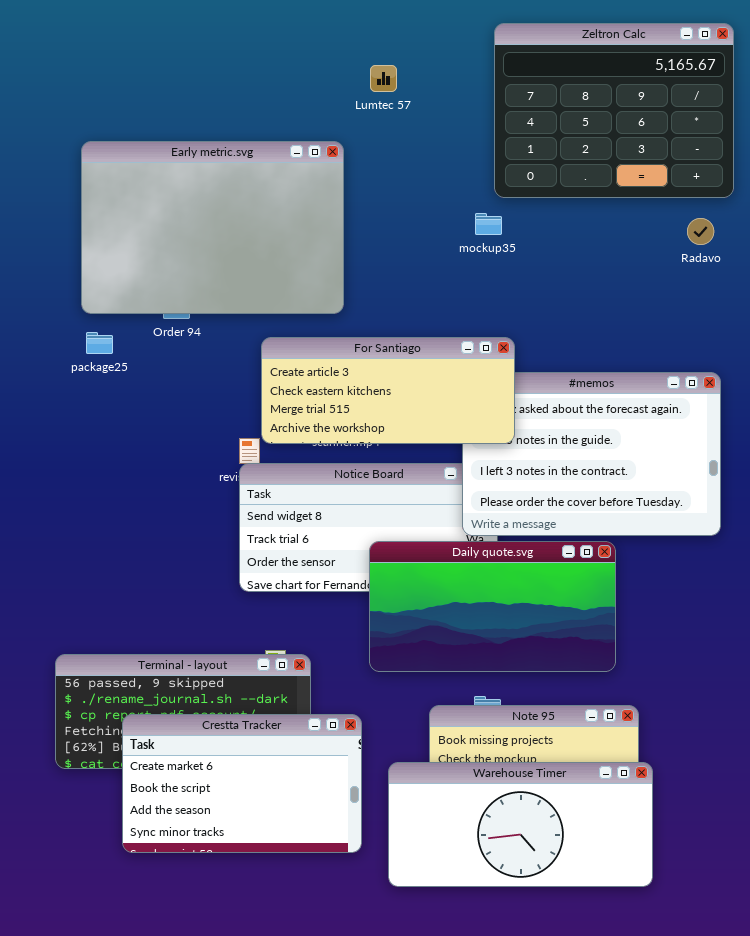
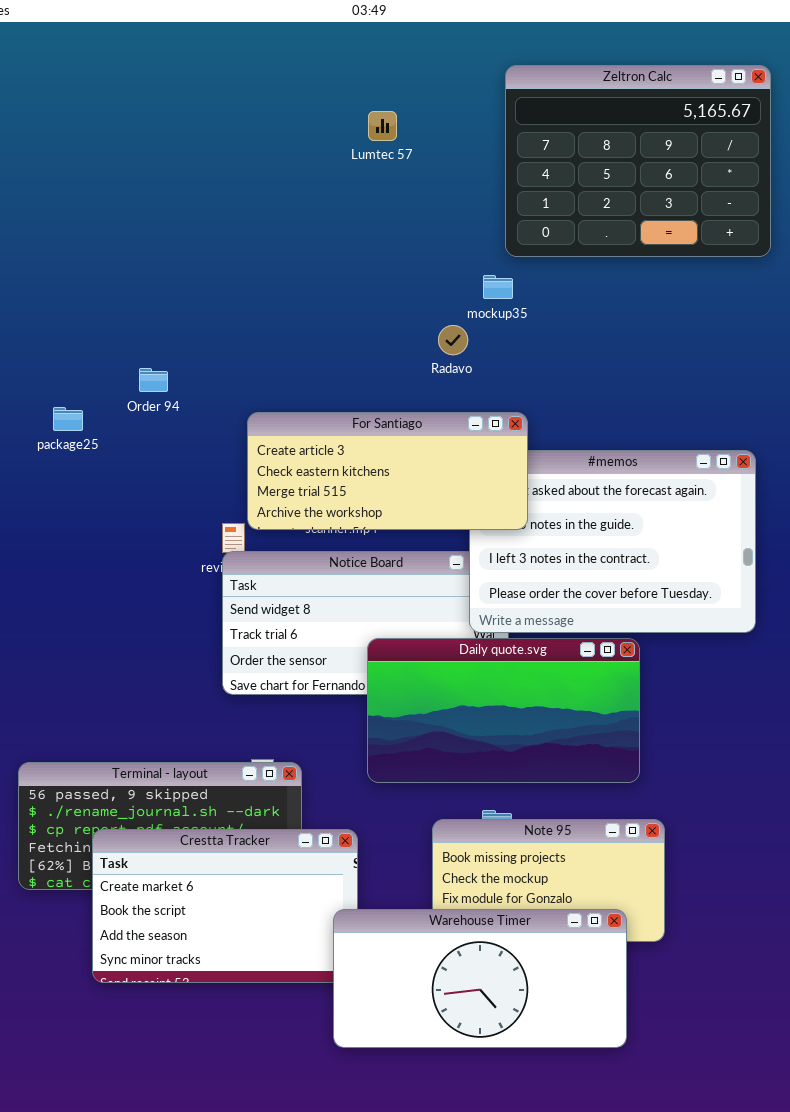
Early metric.svg: [81,141,344,314] -> none, closed
Radavo: [687,218,714,245] -> [438,325,468,355], moved
Warehouse Timer: [388,762,653,887] -> [333,909,627,1048], moved

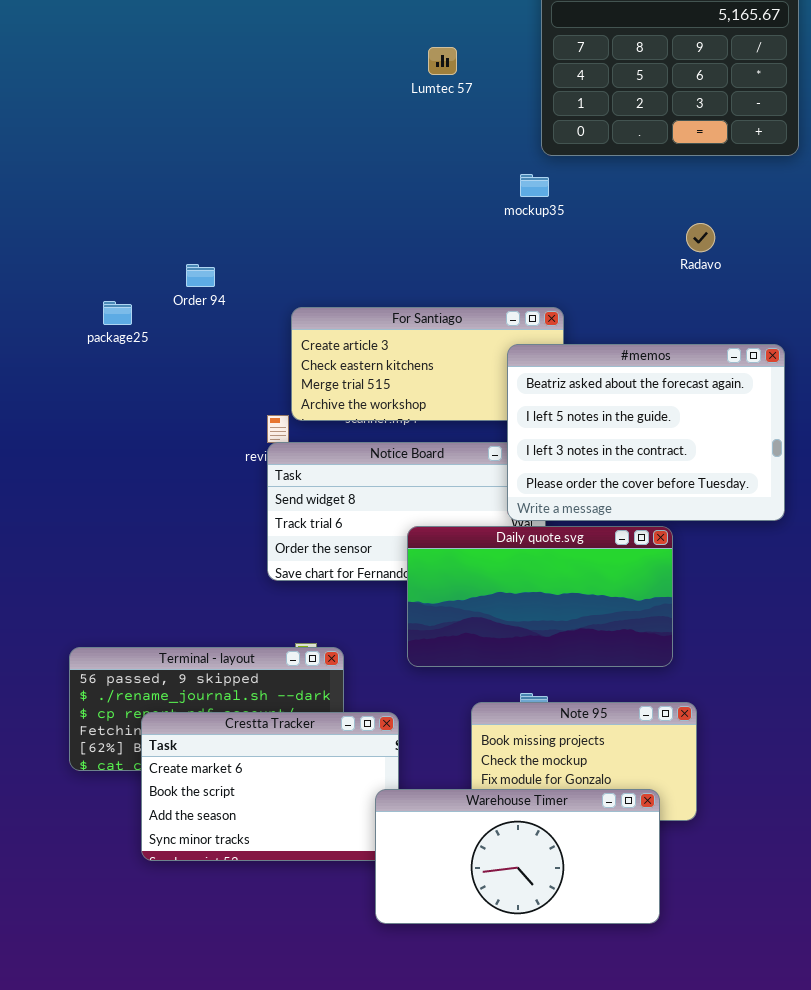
Lumtec 57: [368,111,397,141] -> [428,47,457,75], moved
Radavo: [438,325,468,355] -> [686,223,715,252], moved
#memos: [469,450,756,633] -> [507,344,785,521], raised

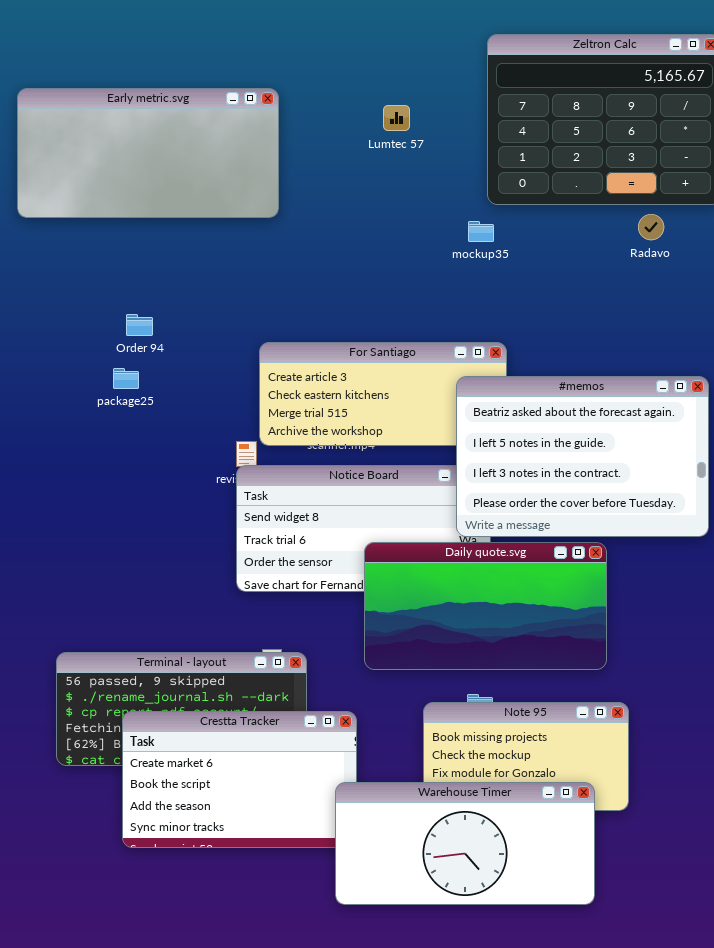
Early metric.svg: none -> [17,88,279,218], opened
Radavo: [686,223,715,252] -> [638,214,664,240], moved
Order 94: [186,264,215,287] -> [126,314,153,336], moved
package25: [103,301,132,325] -> [113,368,139,389], moved

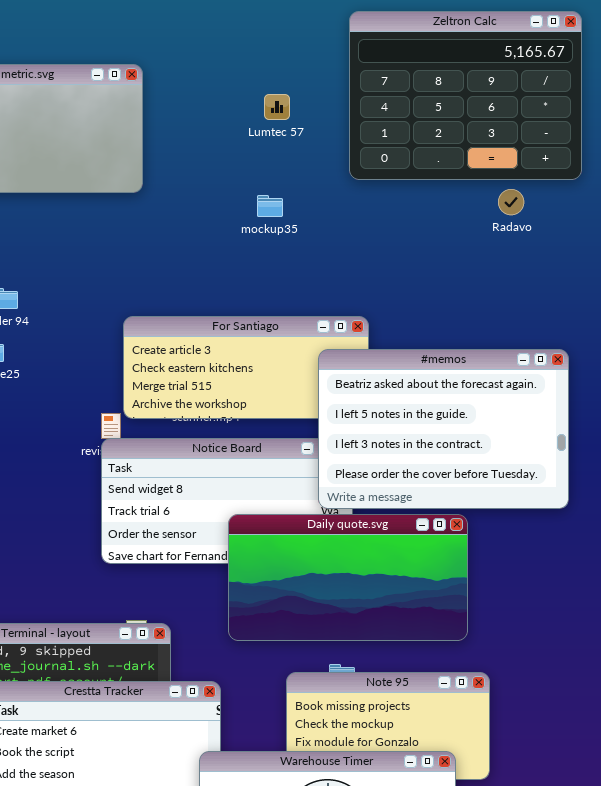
Lumtec 57: [383,105,410,131] -> [264,94,290,120], moved
mockup35: [468,221,494,242] -> [257,195,283,217], moved

